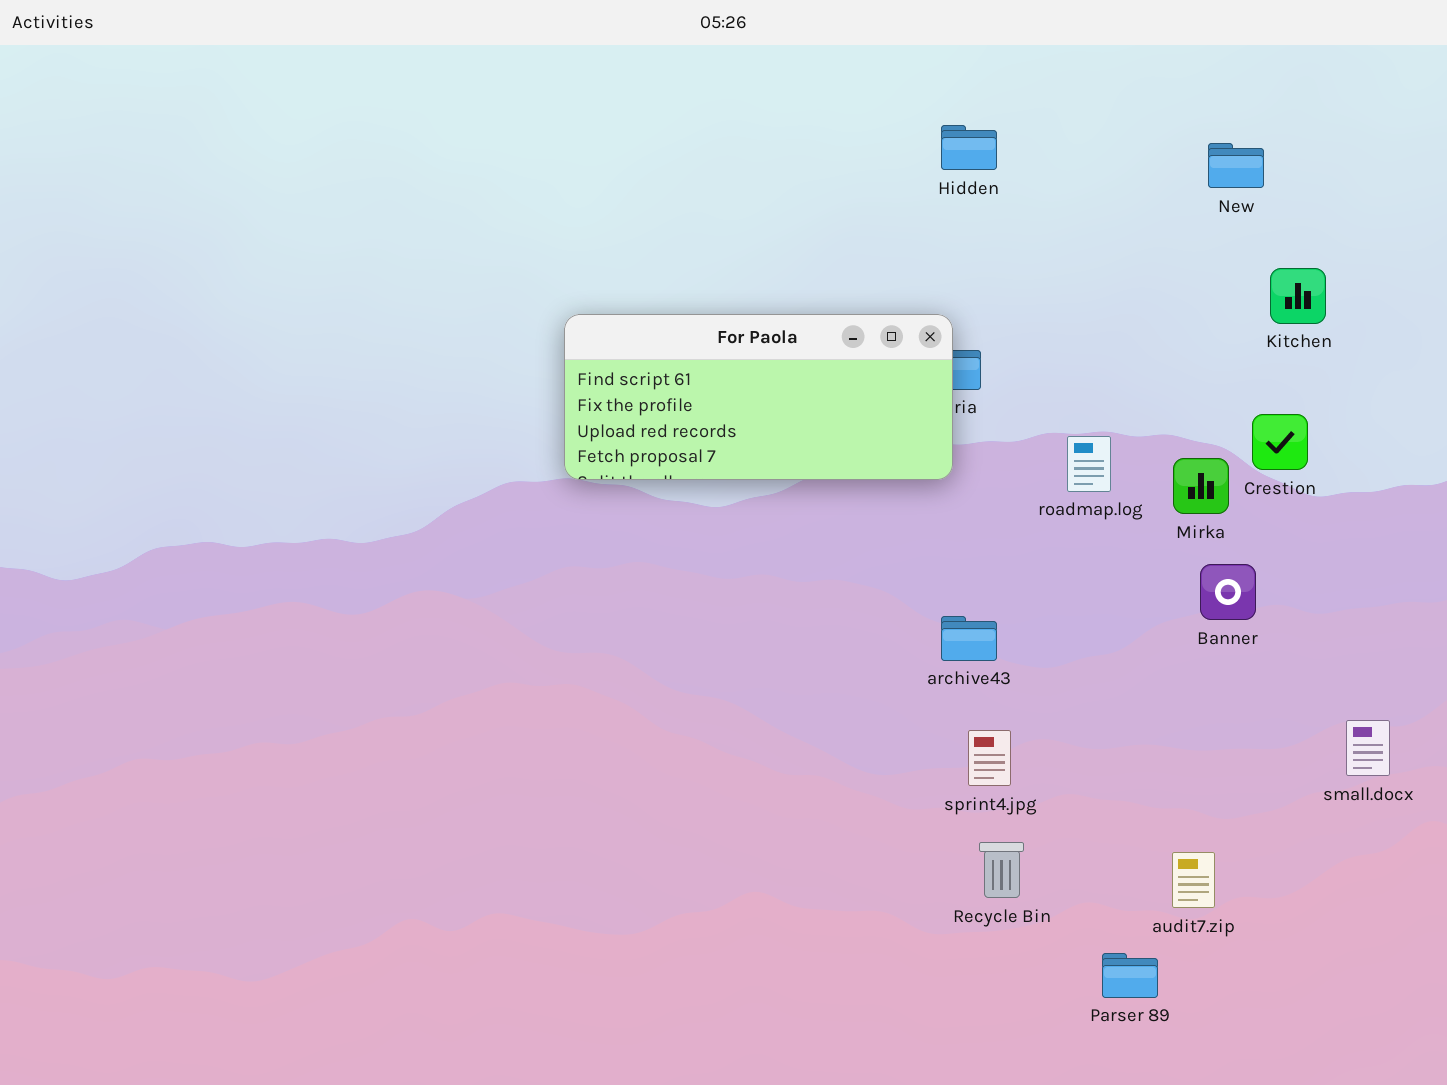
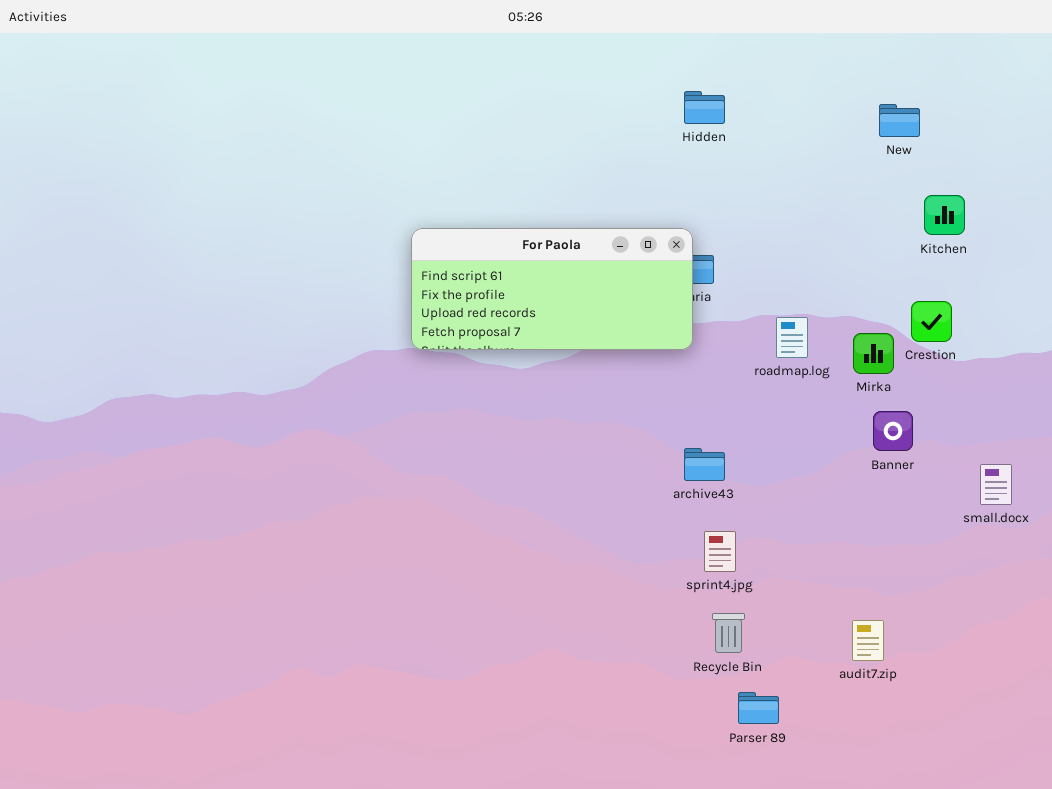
small.docx: [1346,720,1390,776] -> [980,464,1012,505], moved
Parser 89: [1102,953,1158,998] -> [738,692,779,724], moved

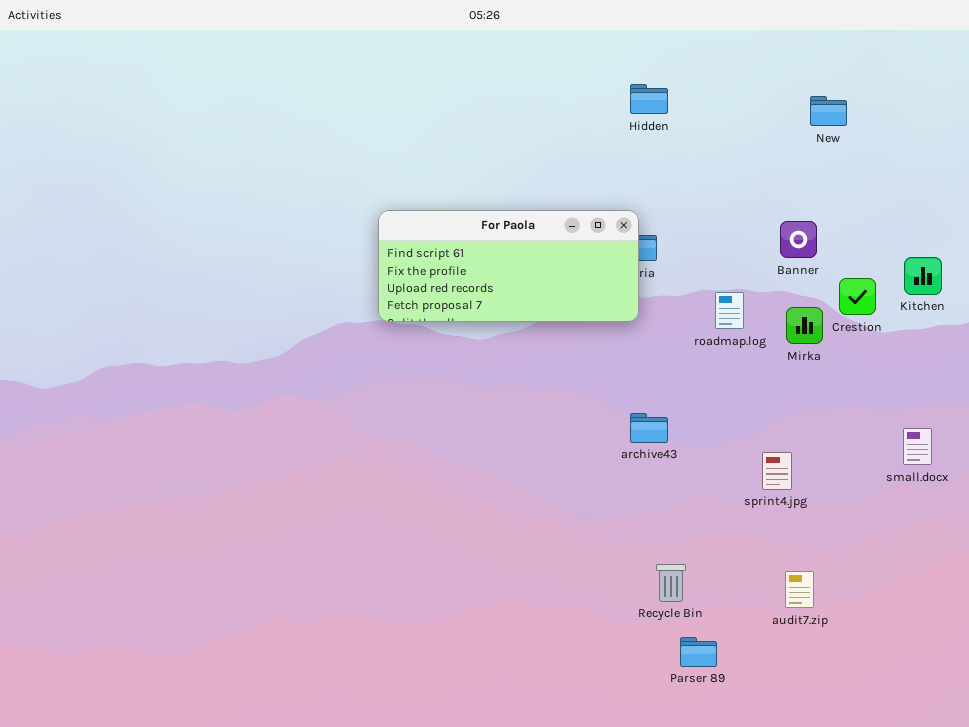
Kitchen: [924,195,965,235] -> [904,257,942,295], moved
Banner: [873,411,913,451] -> [780,221,817,258], moved
sprint4.jpg: [704,531,736,572] -> [762,452,792,490], moved

